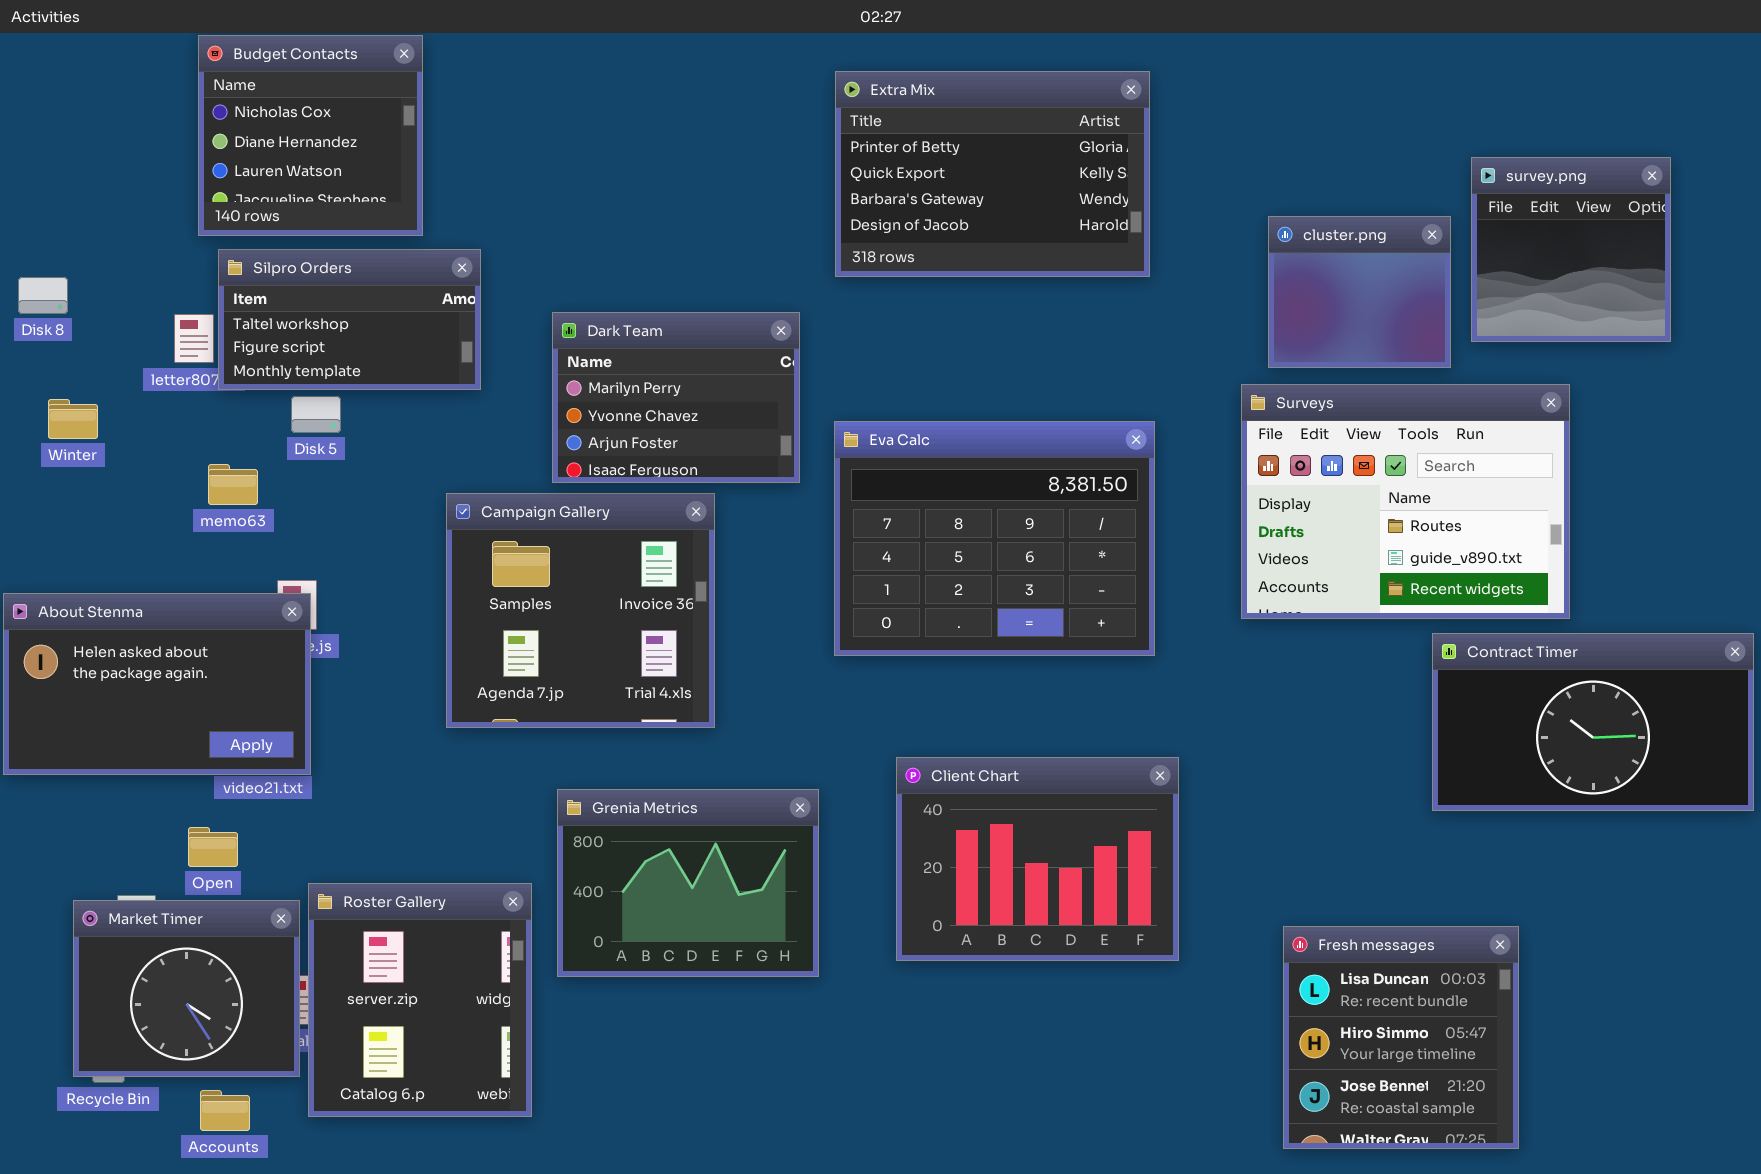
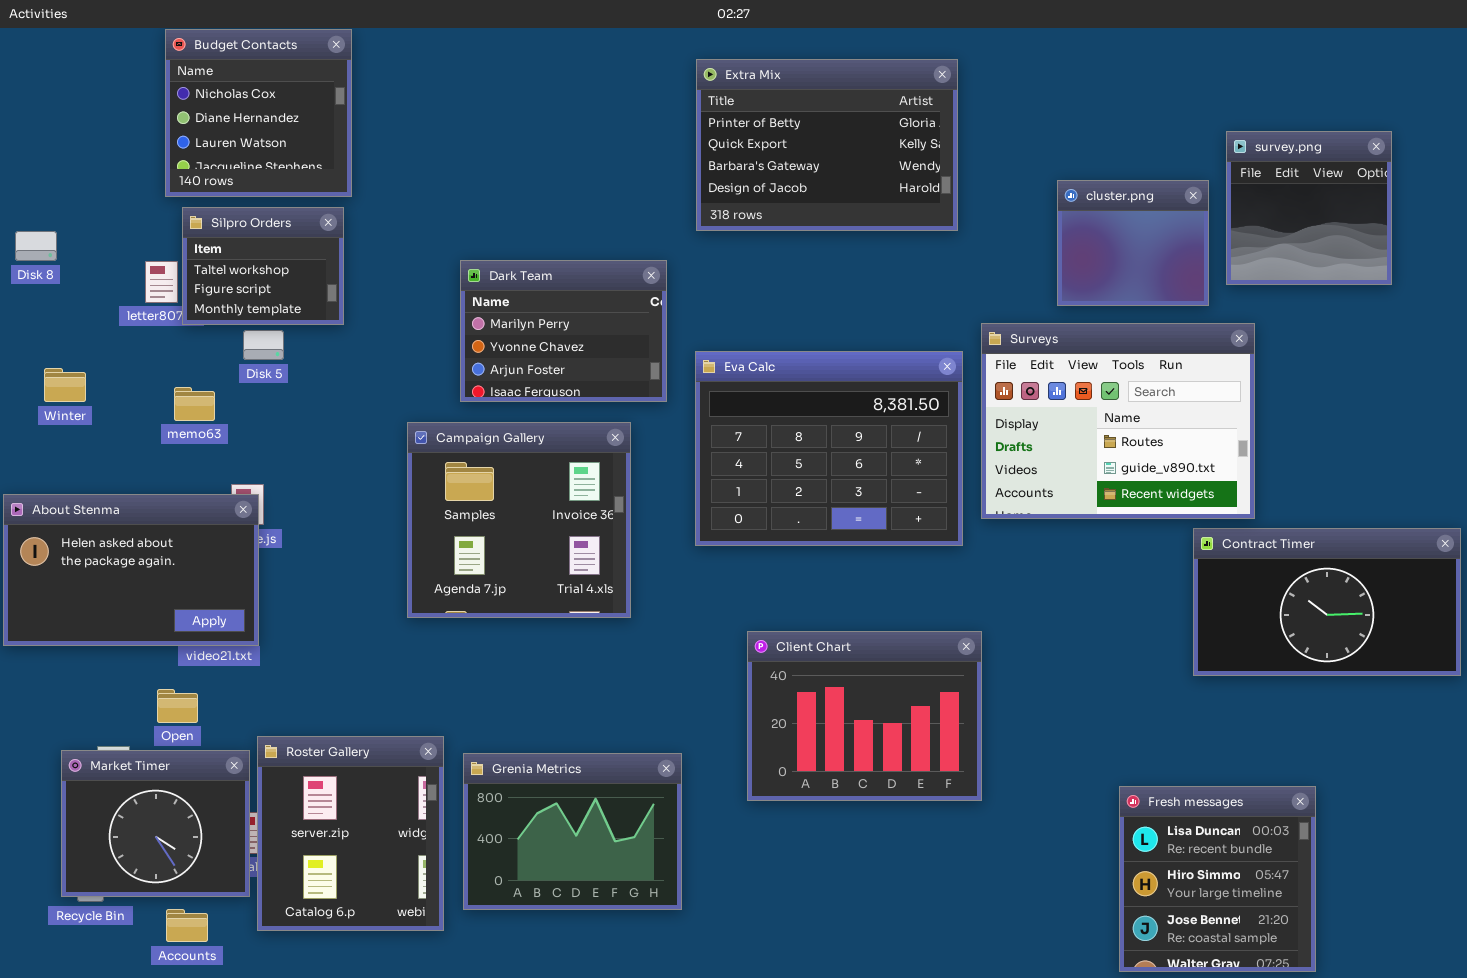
Silpro Orders: [218,249,481,390] -> [182,207,344,325], resized
Surveys: [1241,384,1570,619] -> [981,323,1255,519], moved
Winter: [48,399,98,439] -> [44,368,86,402], moved
Campaign Gallery: [446,493,715,728] -> [407,422,631,618], moved
Grenia Metrics: [557,789,819,977] -> [463,753,682,910], moved
Fresh messages: [1283,926,1519,1149] -> [1119,786,1316,972], moved

